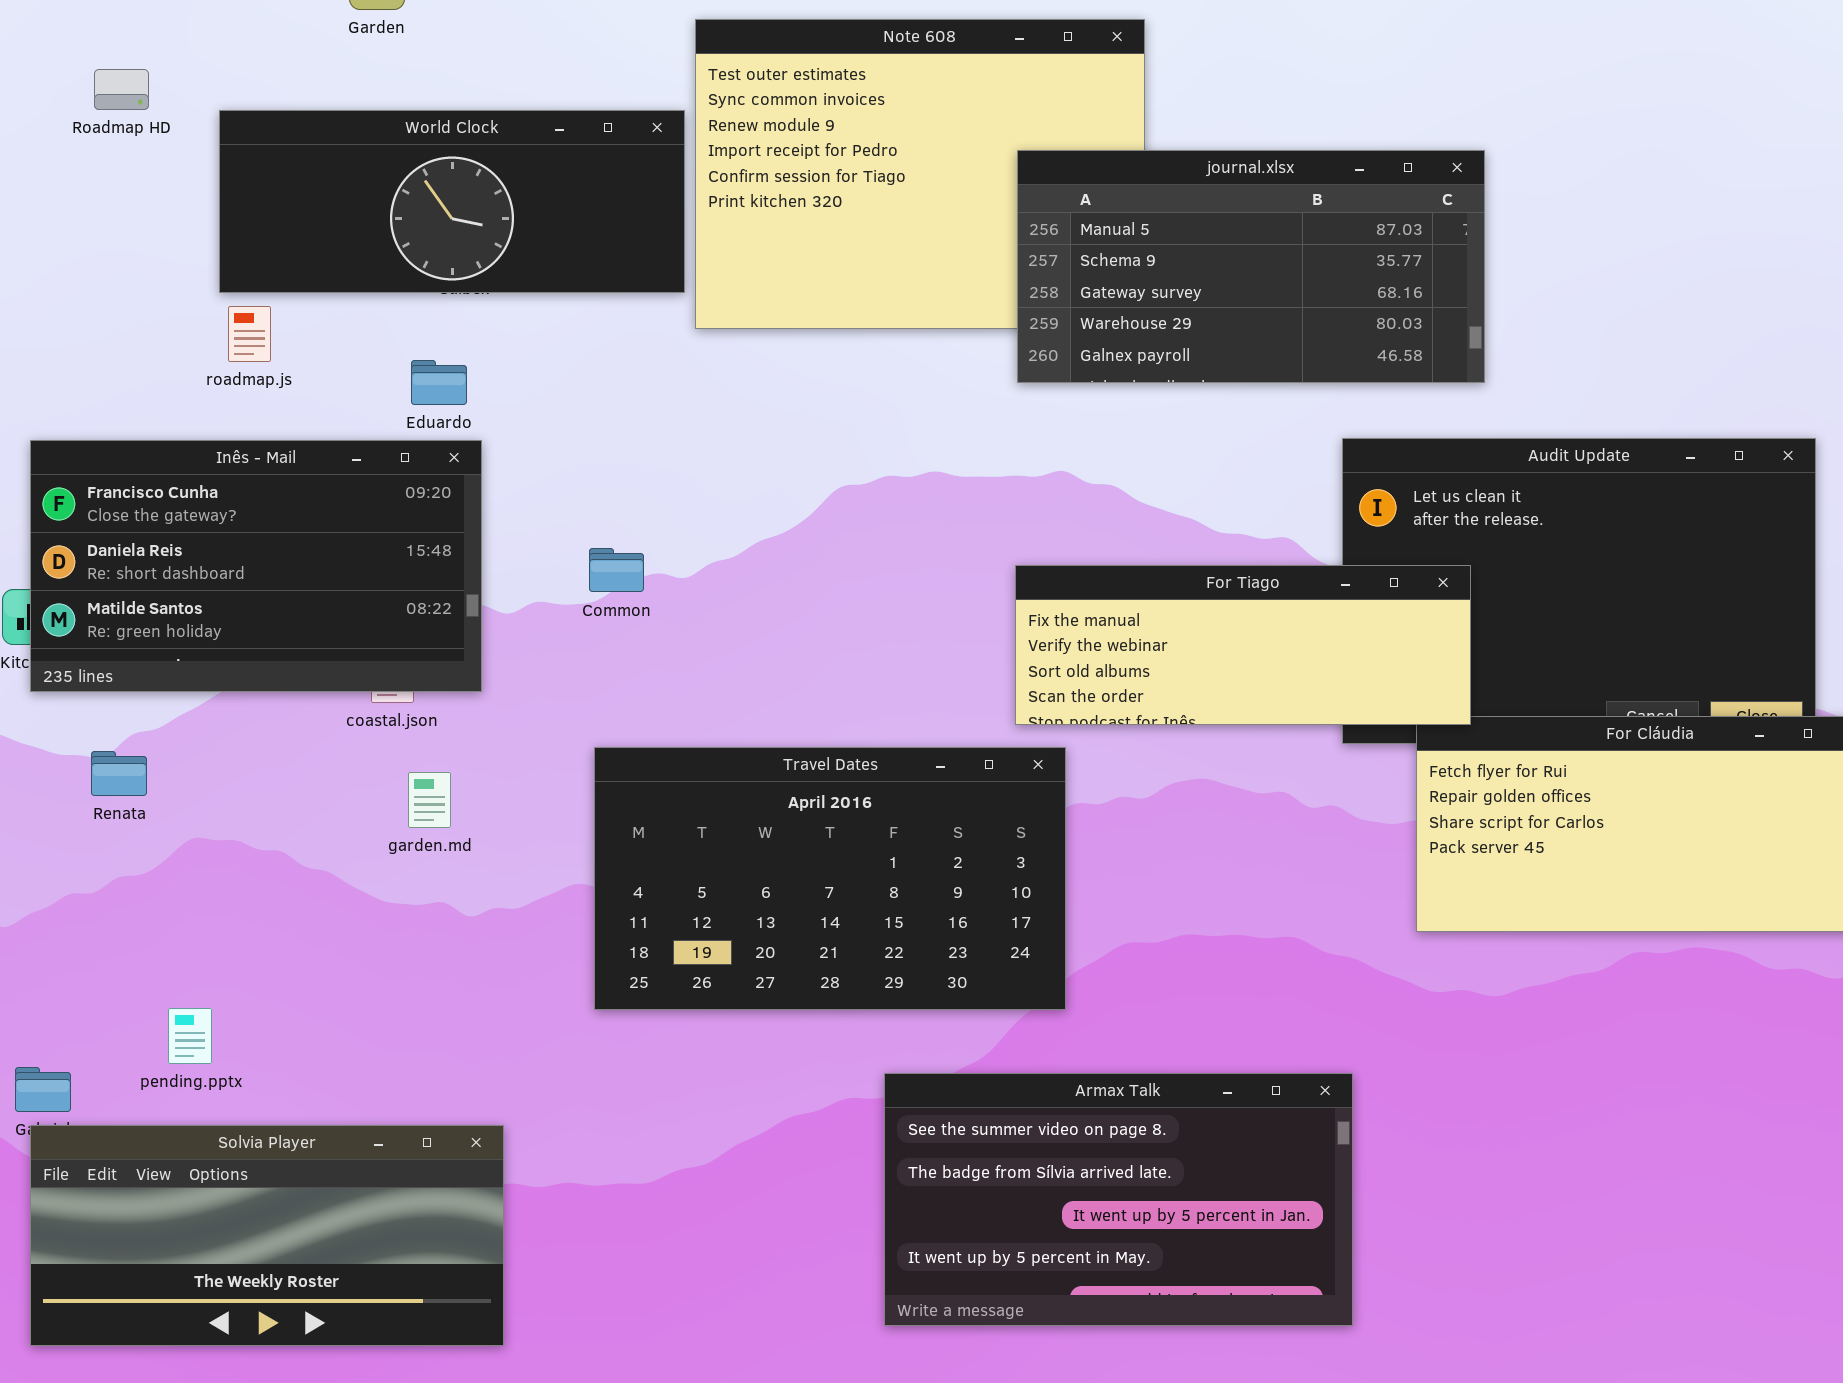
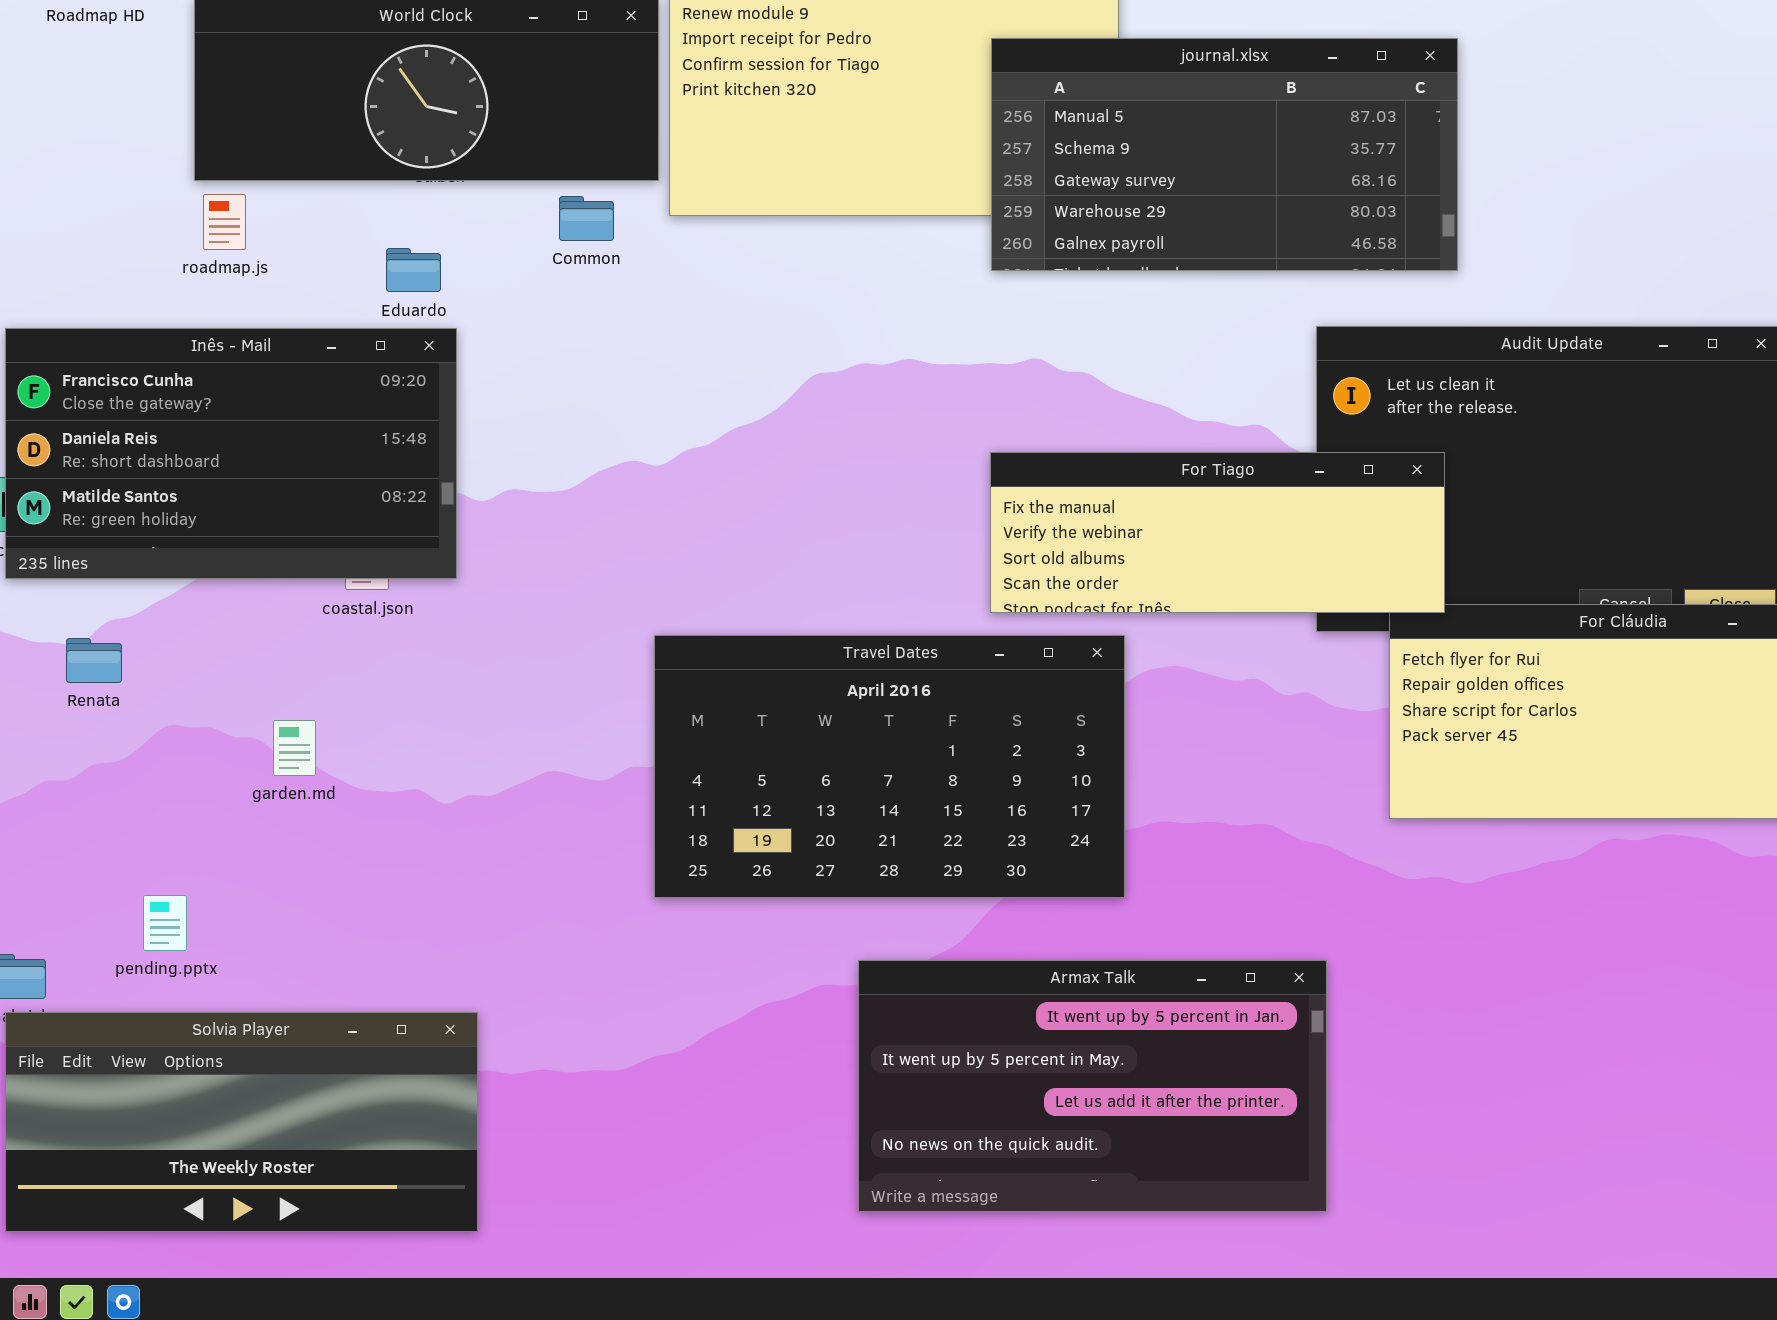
Common: [589,548,644,592] -> [559,196,614,241], moved
Travel Dates: [594,747,1066,1010] -> [654,635,1125,898], moved
garden.md: [408,772,451,828] -> [273,720,316,776], moved
Armax Talk: [884,1073,1353,1326] -> [858,960,1327,1212], scrolled down 2 rows

